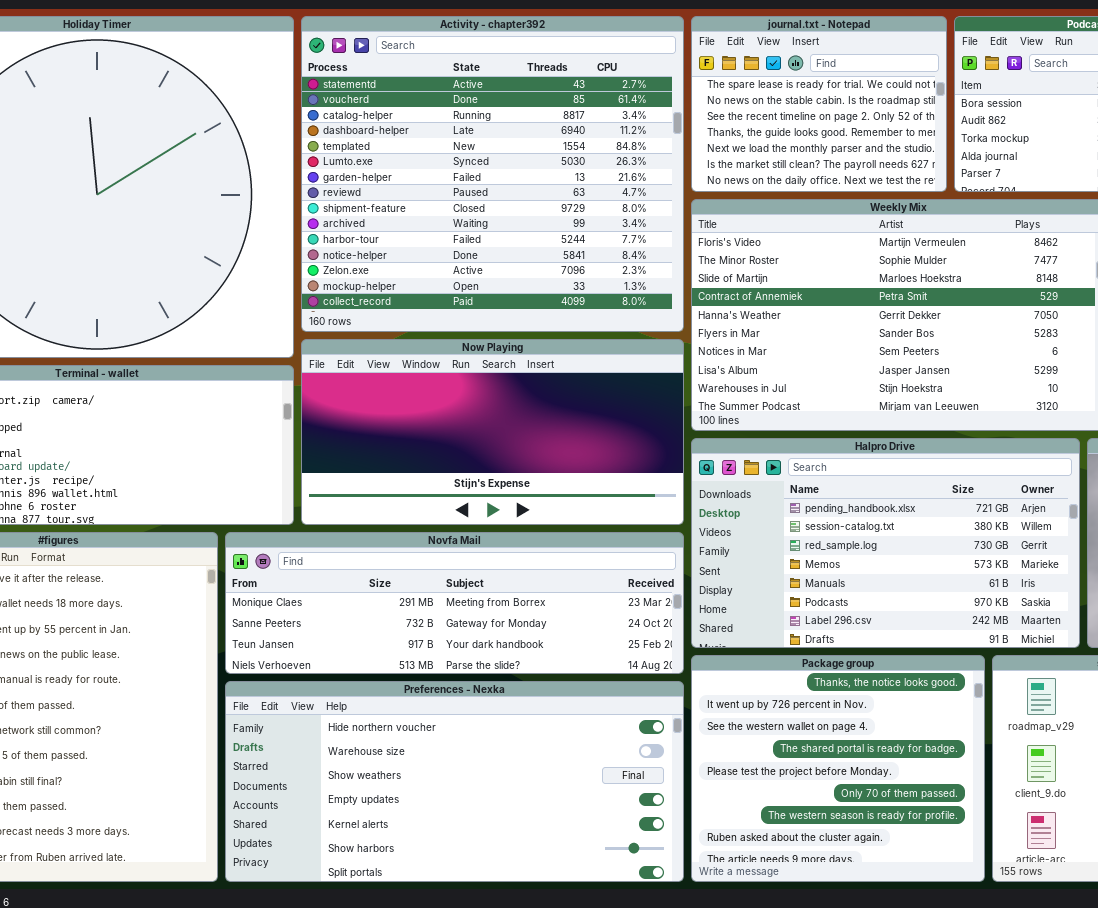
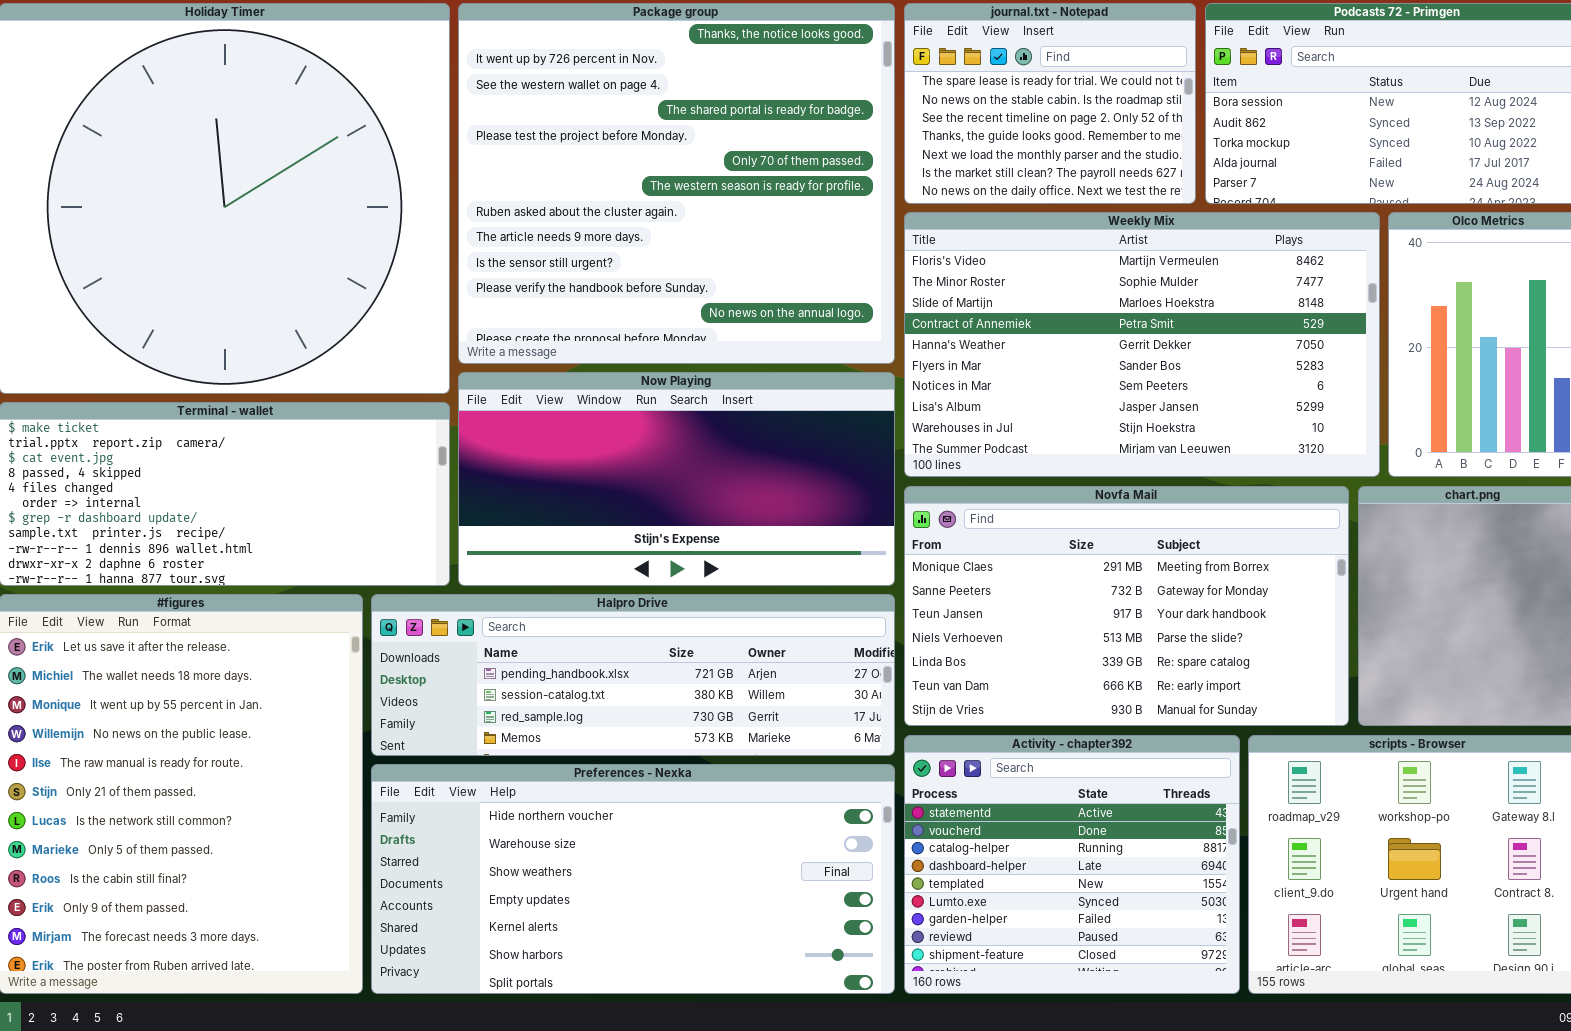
Activity - chapter392: [301,16,684,332] -> [904,735,1240,994], moved, resized
Halpro Drive: [691,438,1080,648] -> [371,594,895,756], moved, resized
Novfa Mail: [225,532,684,674] -> [904,486,1349,726], moved, resized
Package group: [691,655,985,882] -> [458,3,895,364], moved, resized

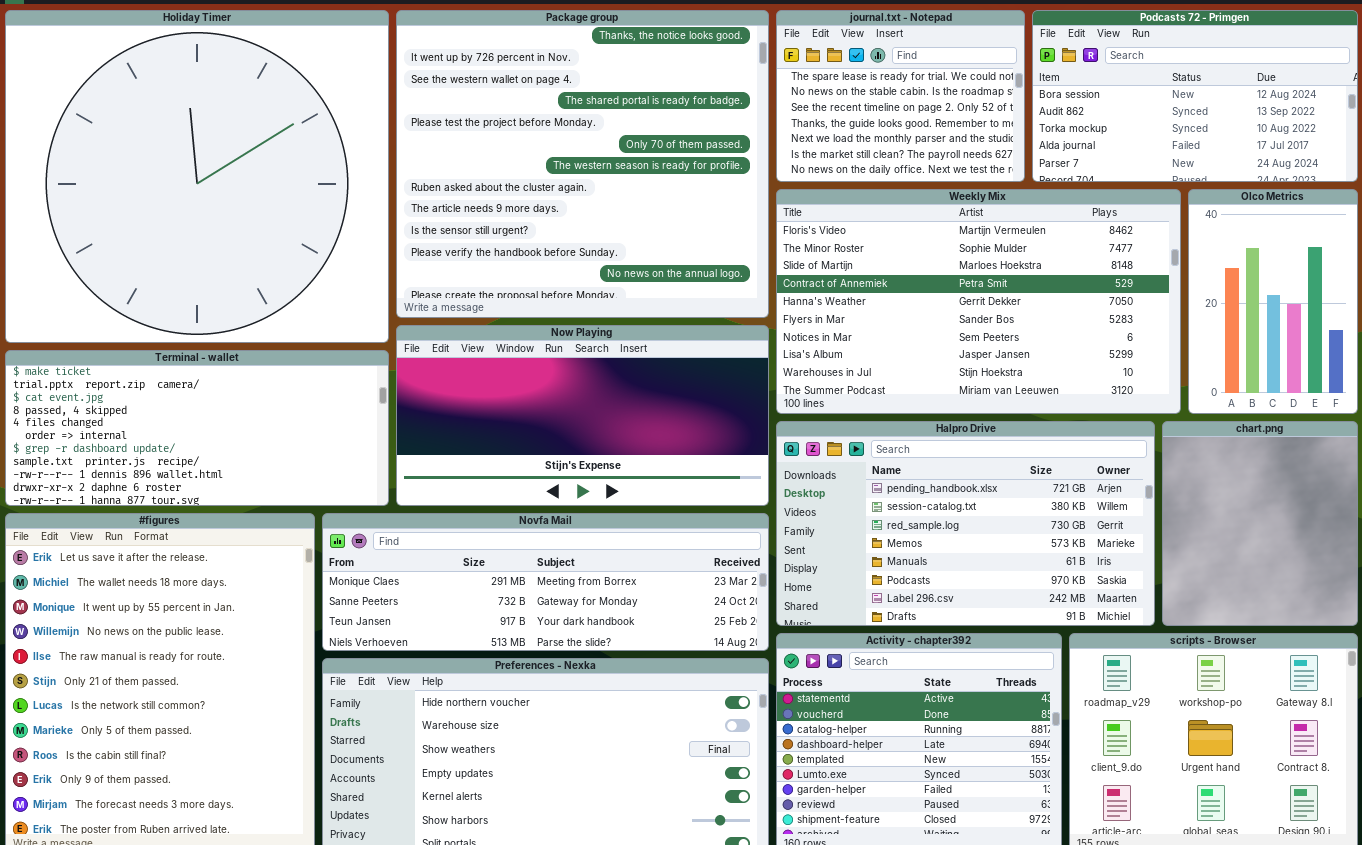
Novfa Mail: [904,486,1349,726] -> [322,513,769,651], moved, resized
Halpro Drive: [371,594,895,756] -> [776,421,1155,626], moved, resized

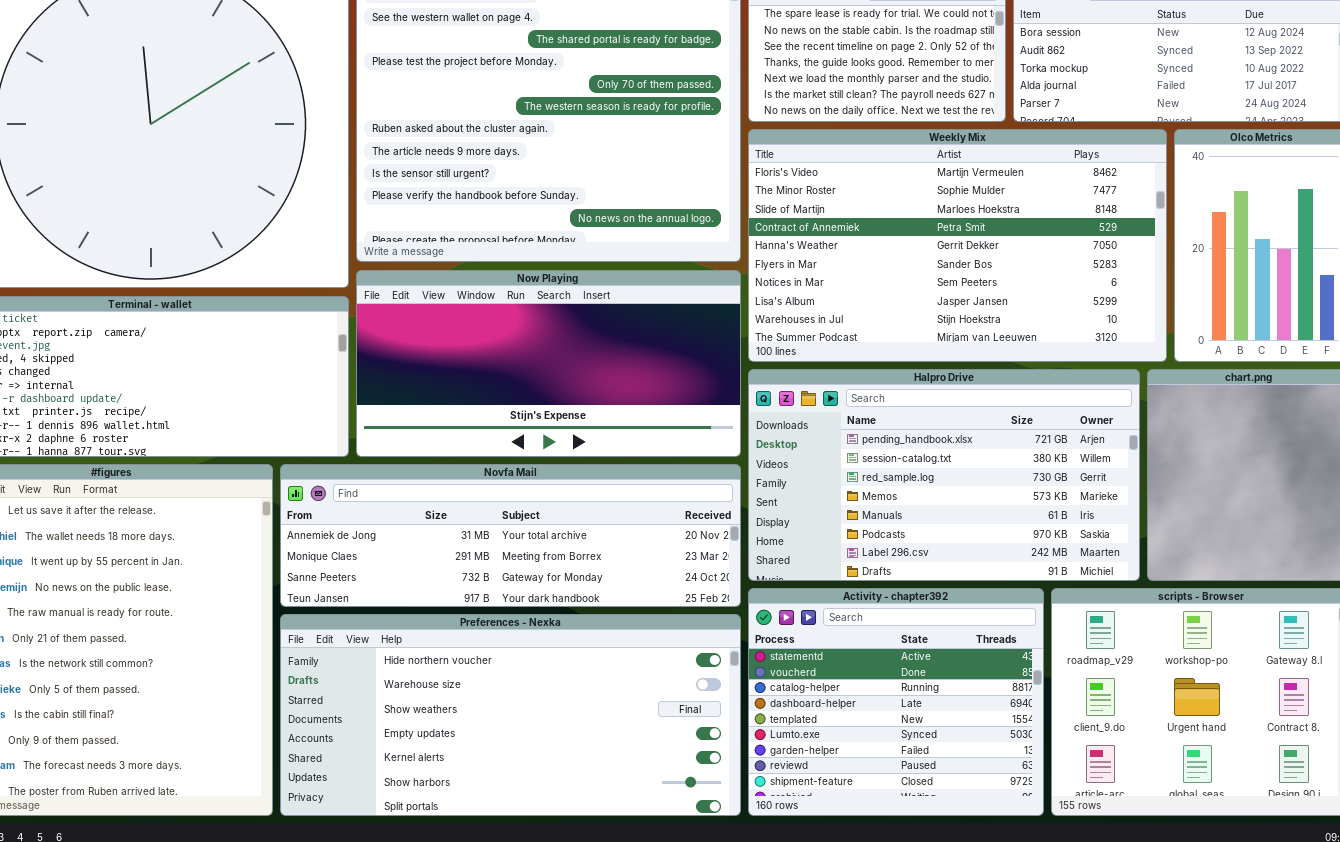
Novfa Mail: [322,513,769,651] -> [280,464,741,607], scrolled up 1 row

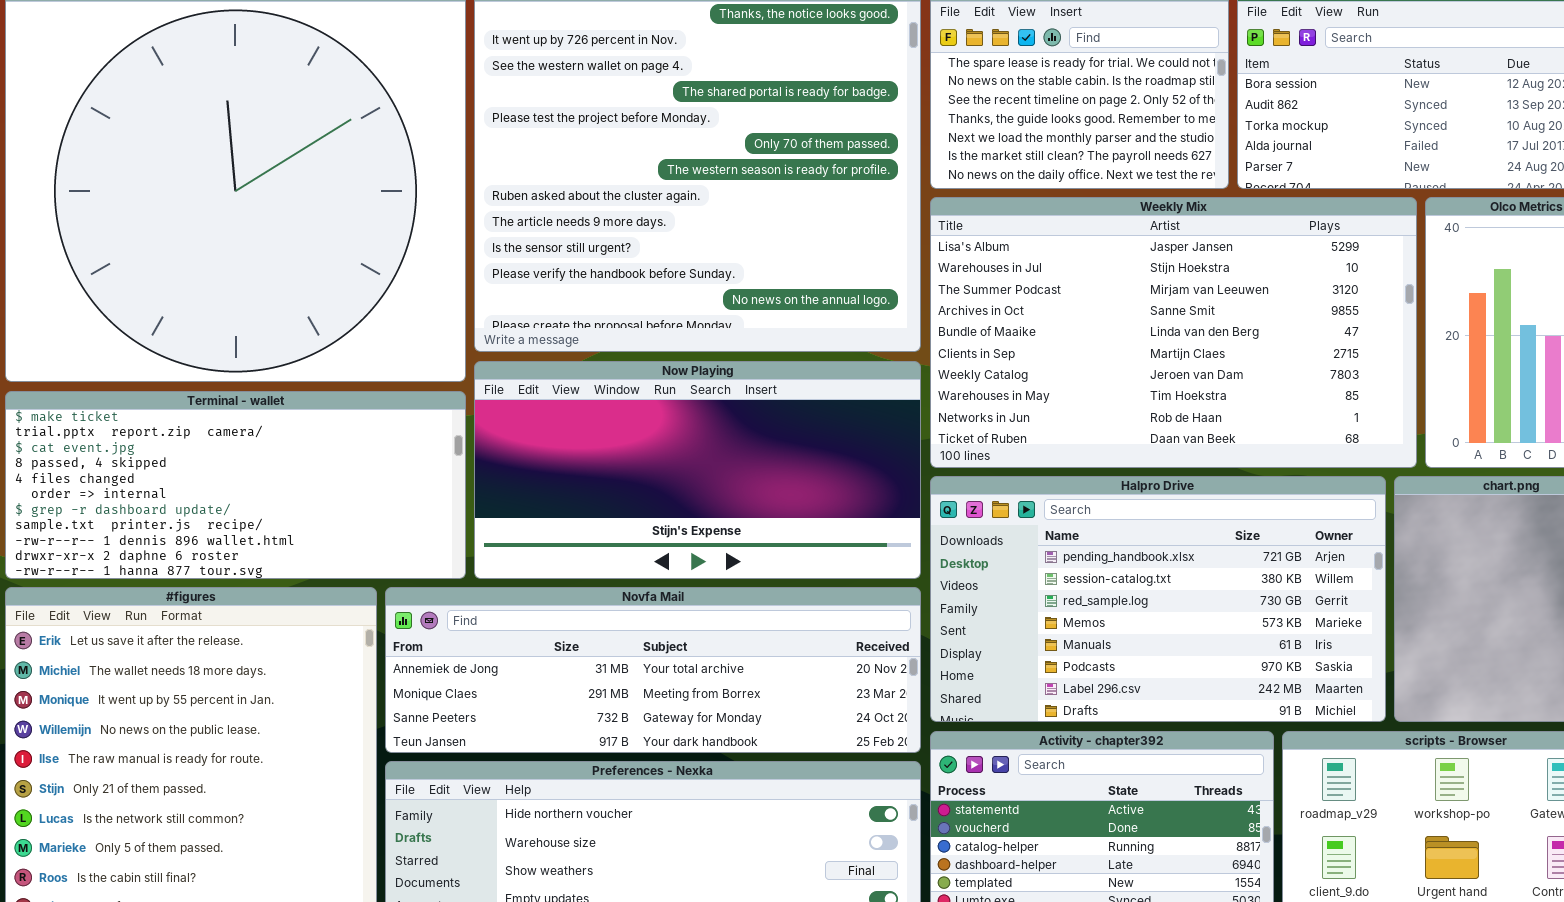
Weekly Mix: [748,129,1167,362] -> [930,197,1417,468], scrolled down 7 rows

